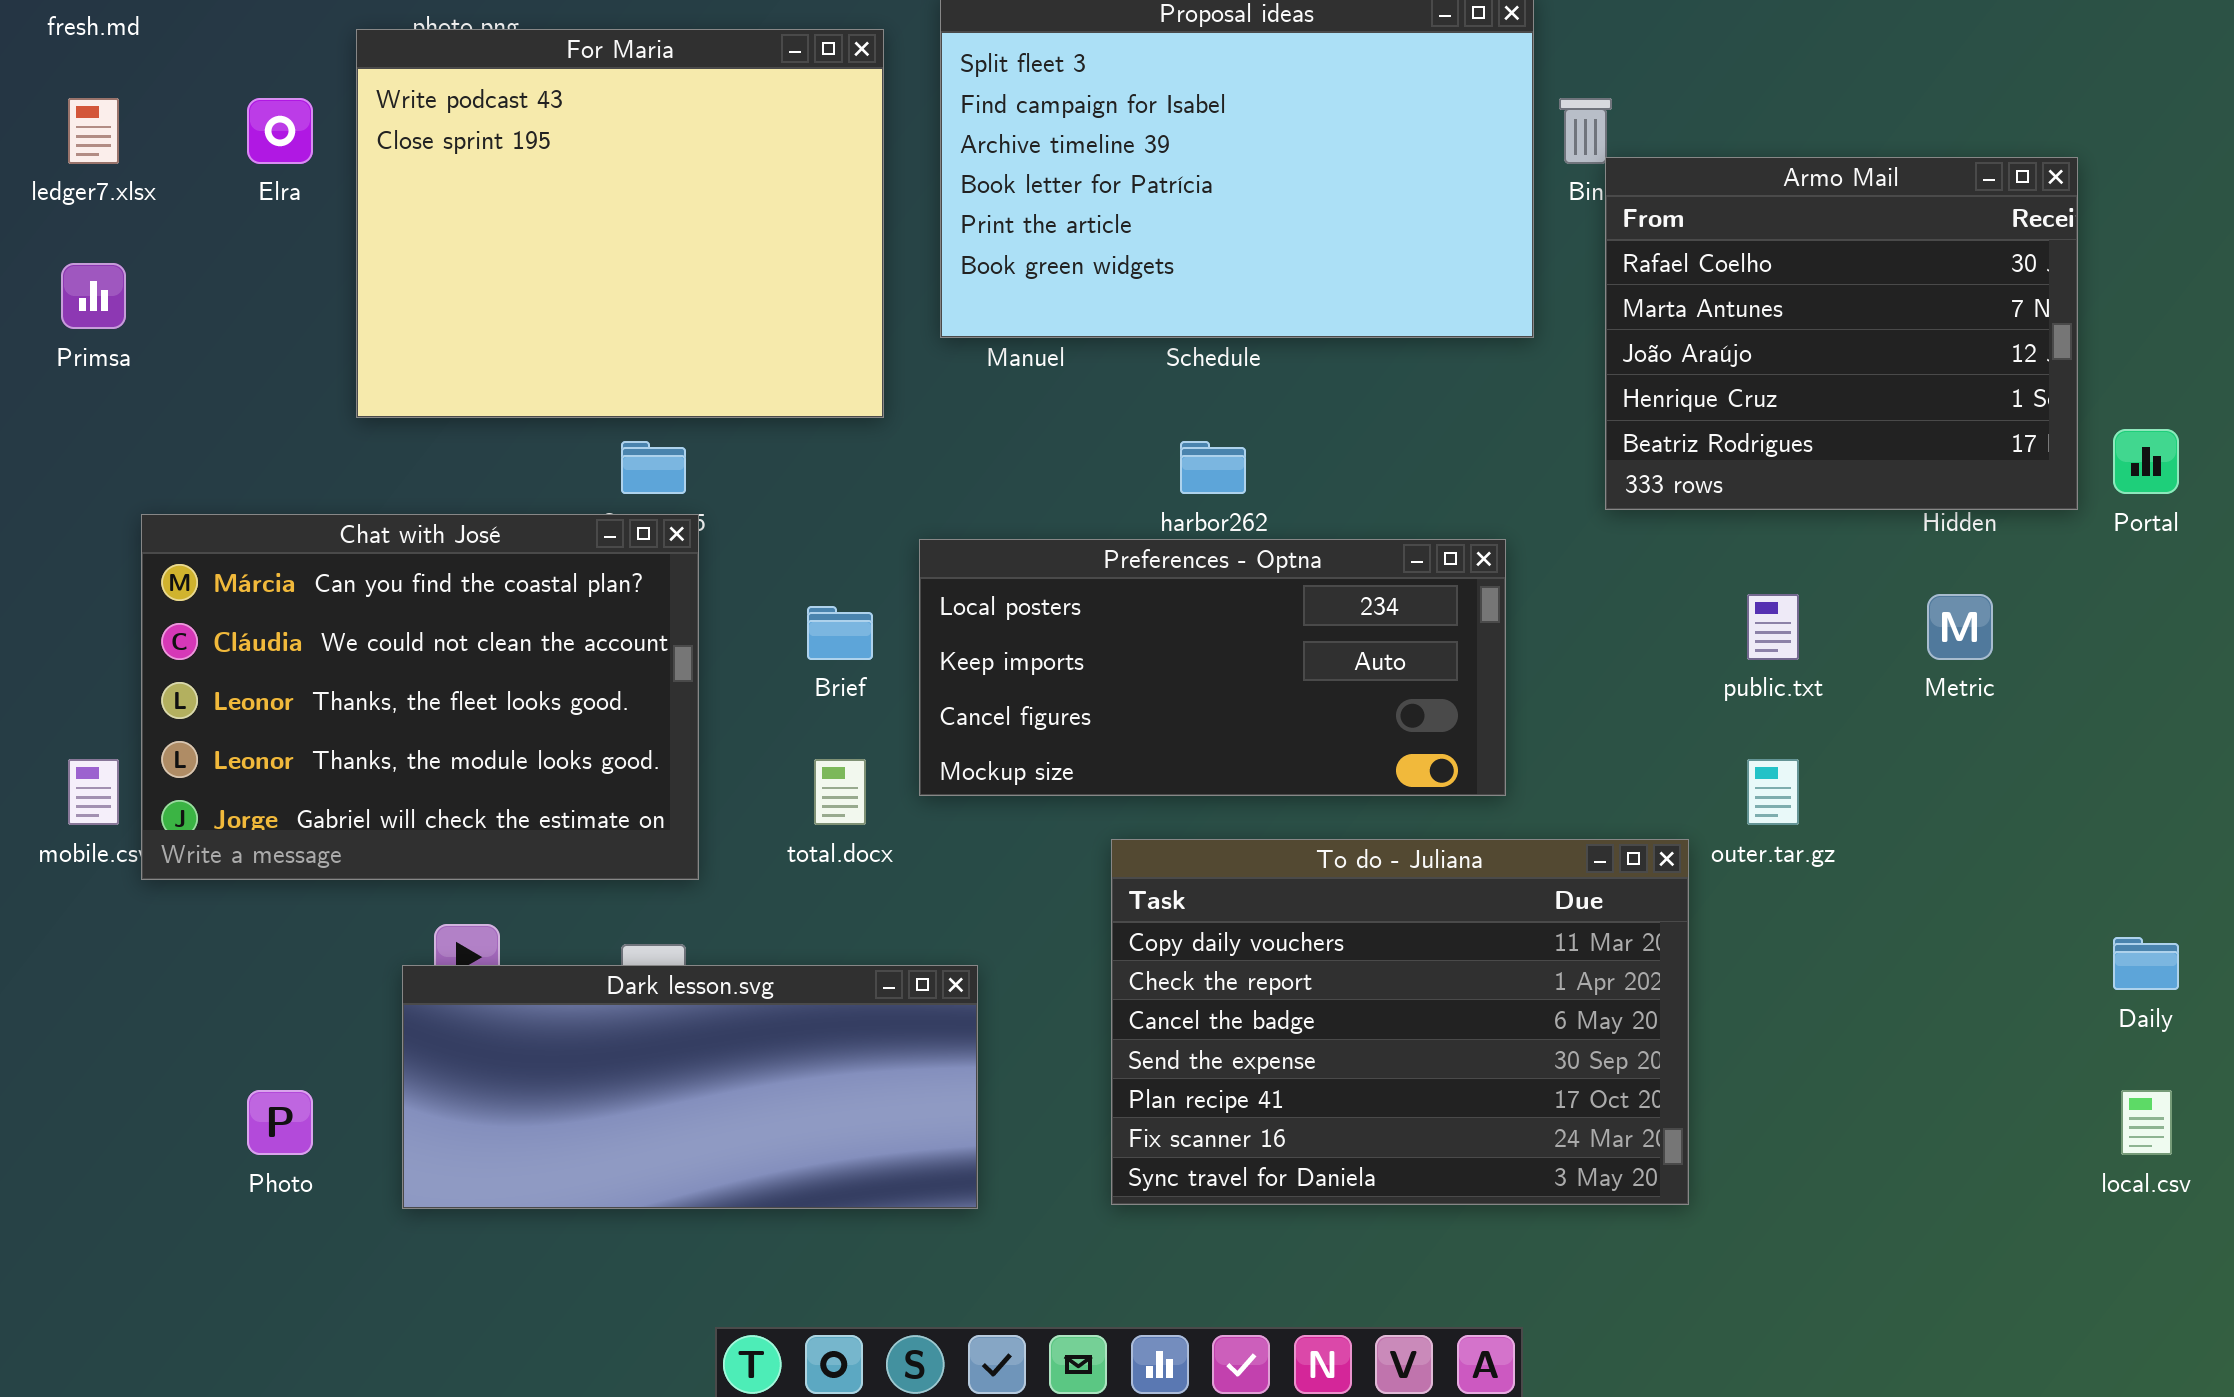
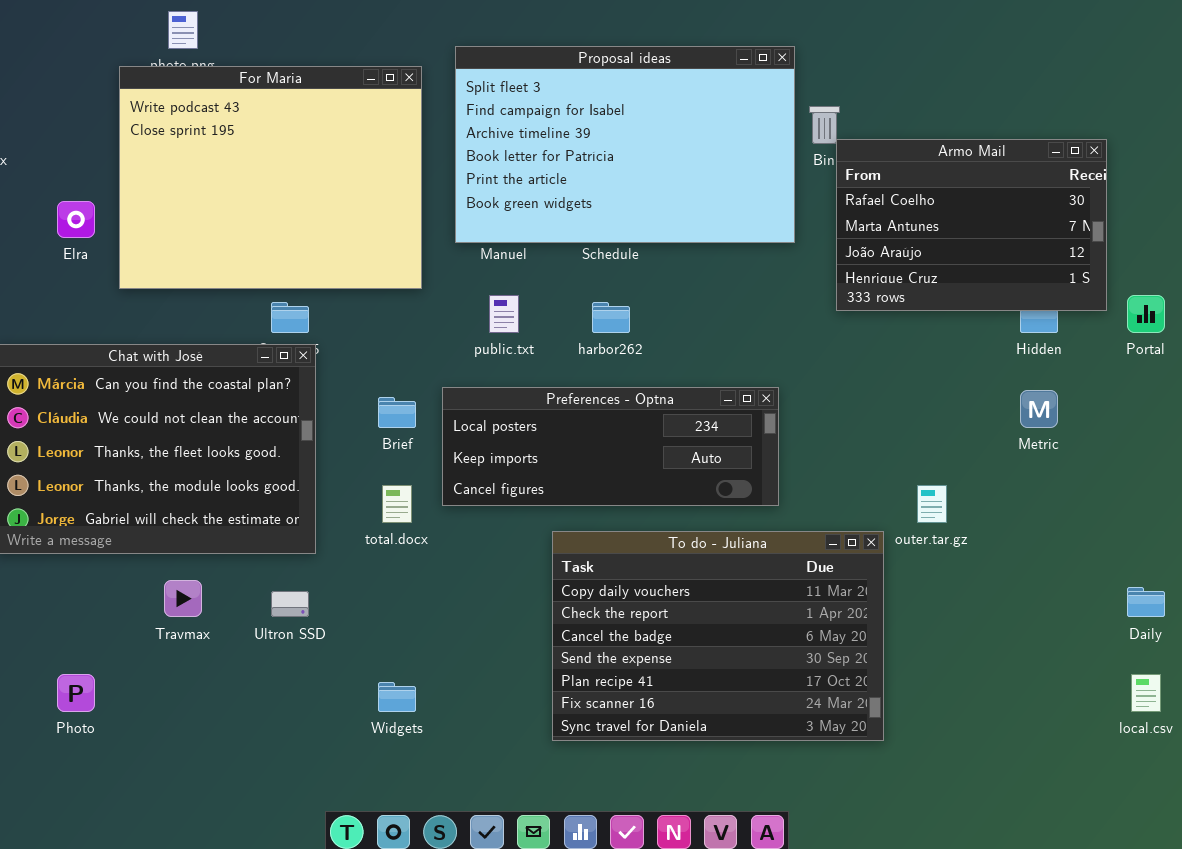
Elra: [247,98,313,164] -> [57,201,95,238], moved
Armo Mail: [1605,157,2078,510] -> [836,139,1107,311], resized
Preferences - Optna: [919,539,1506,796] -> [442,387,779,506], resized
public.txt: [1747,594,1799,660] -> [489,295,519,333], moved
Dark lesson.svg: [402,965,978,1209] -> none, closed

